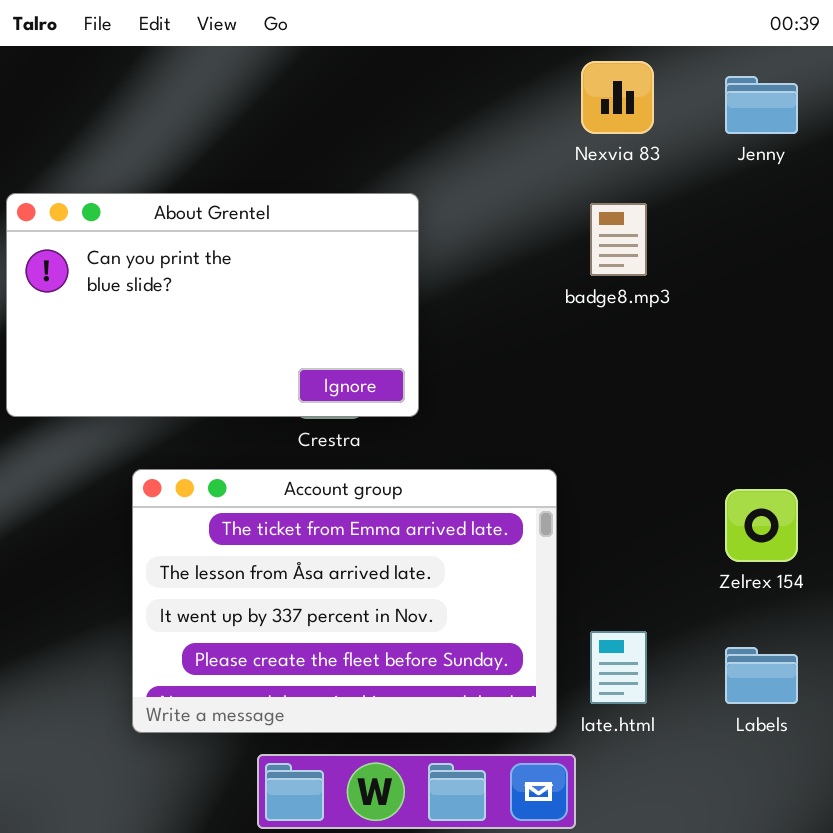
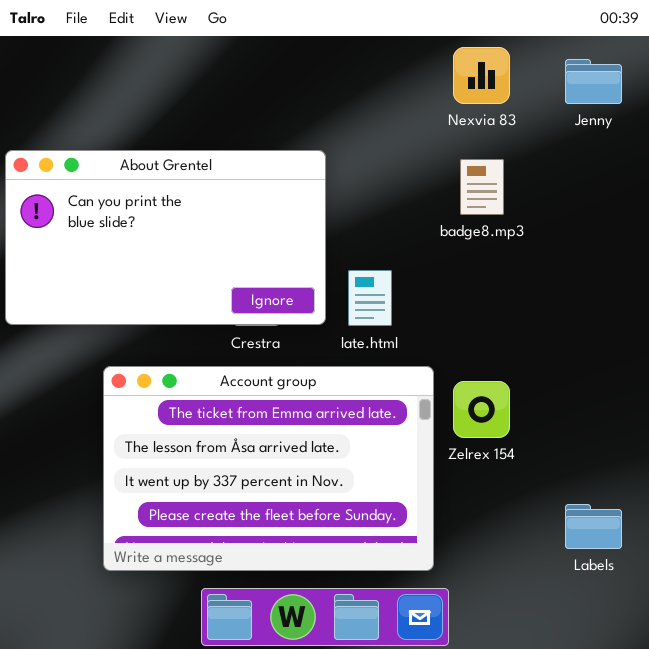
Zelrex 154: [725,489,798,562] -> [453,381,510,438], moved
late.html: [590,631,647,704] -> [348,270,392,326], moved

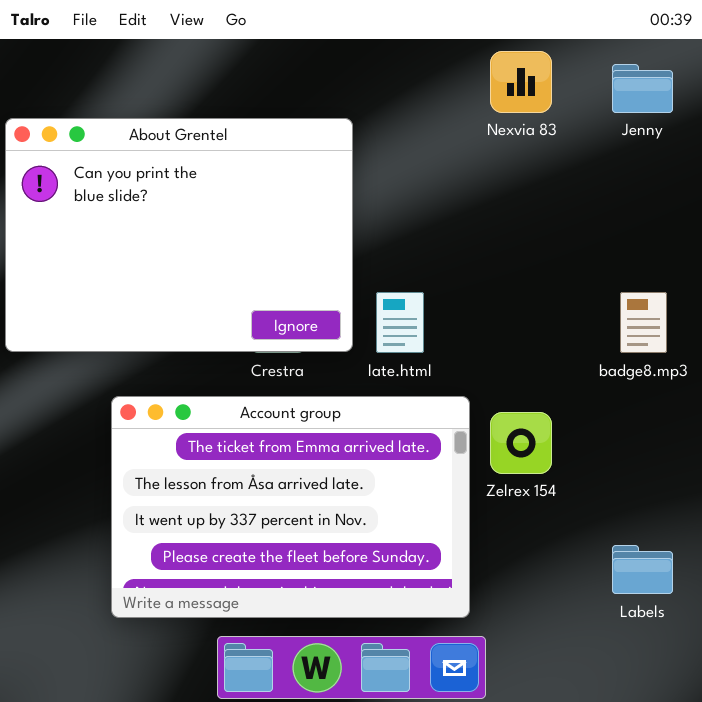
About Grentel: [5,150,326,325] -> [5,118,353,352], resized
badge8.mp3: [460,159,504,215] -> [620,292,667,353], moved

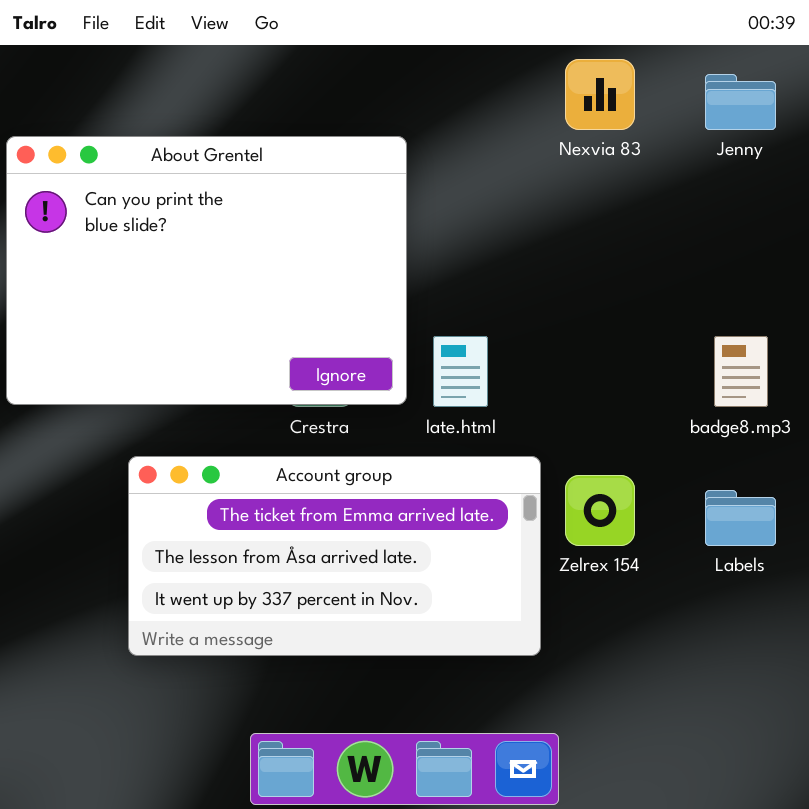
Account group: [111,396,470,618] -> [128,456,541,656], resized
Labels: [612,545,673,594] -> [705,490,776,546], moved

